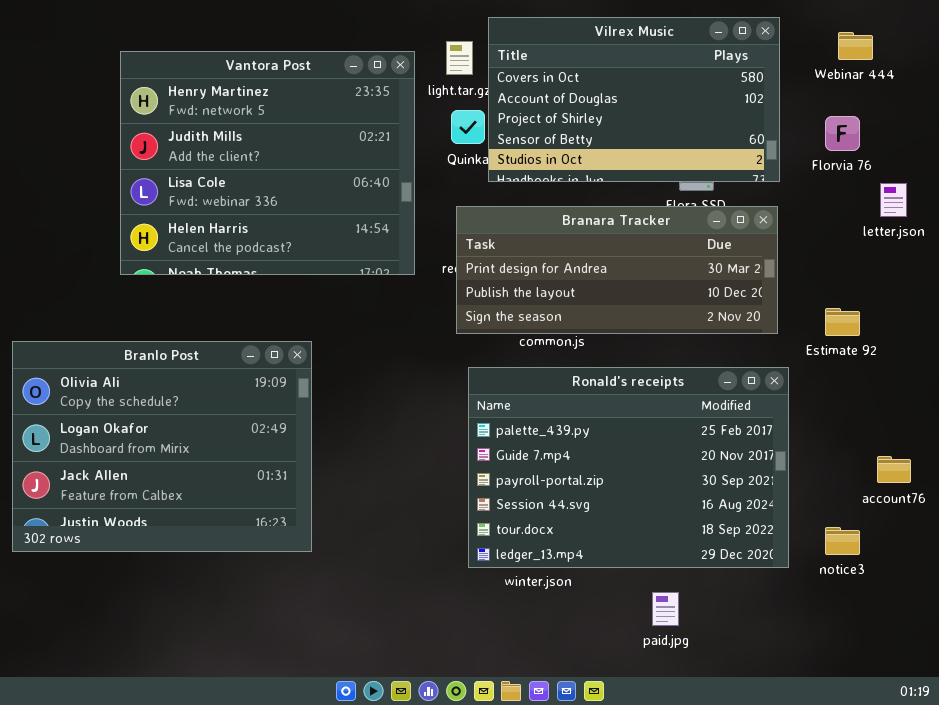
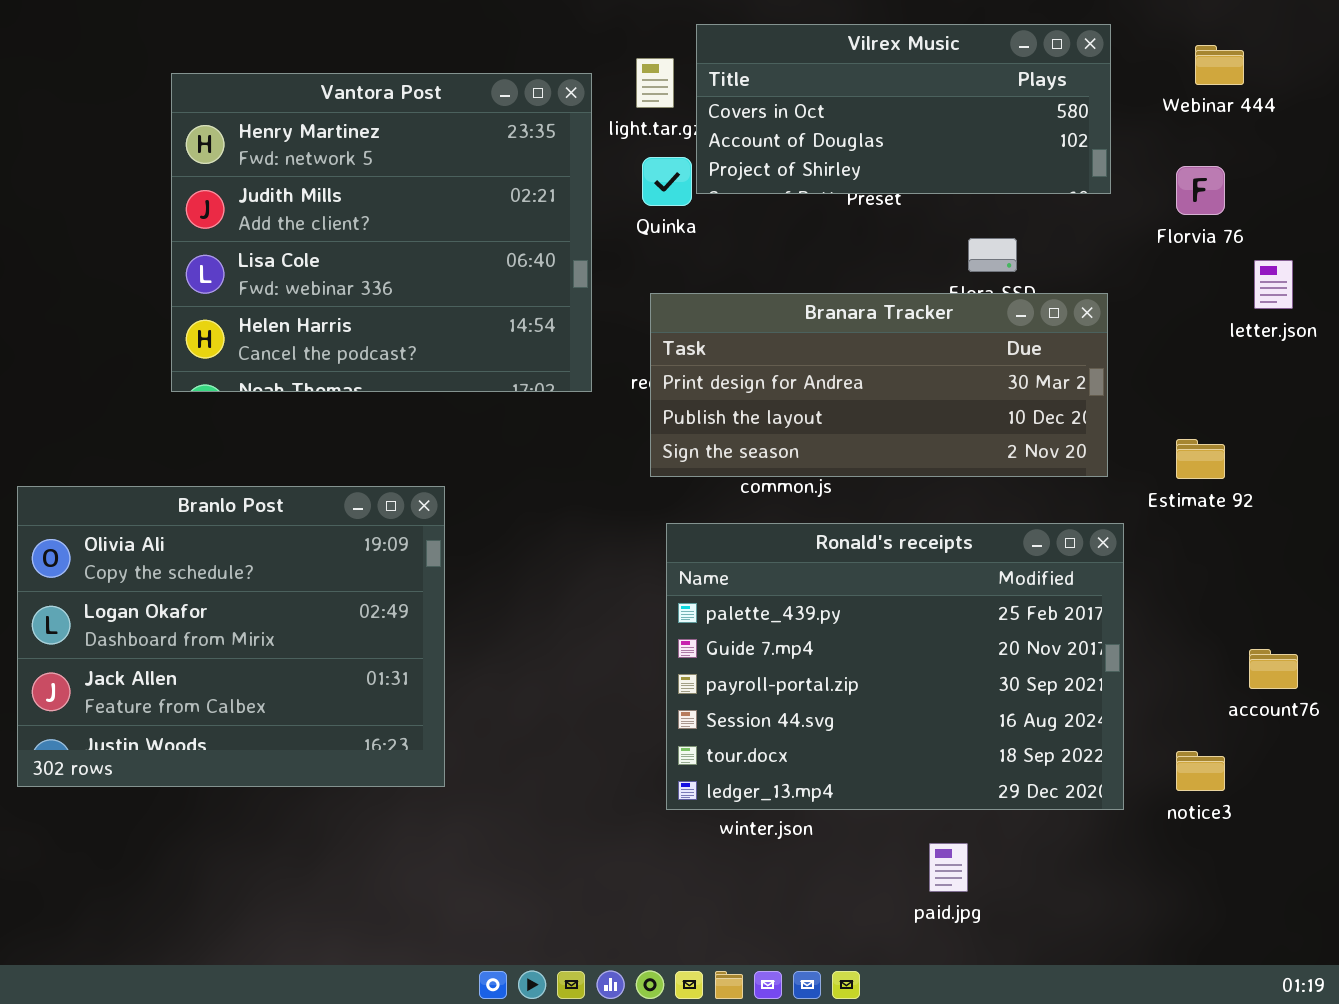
Vilrex Music: [488,17,780,182] -> [696,24,1111,194], resized

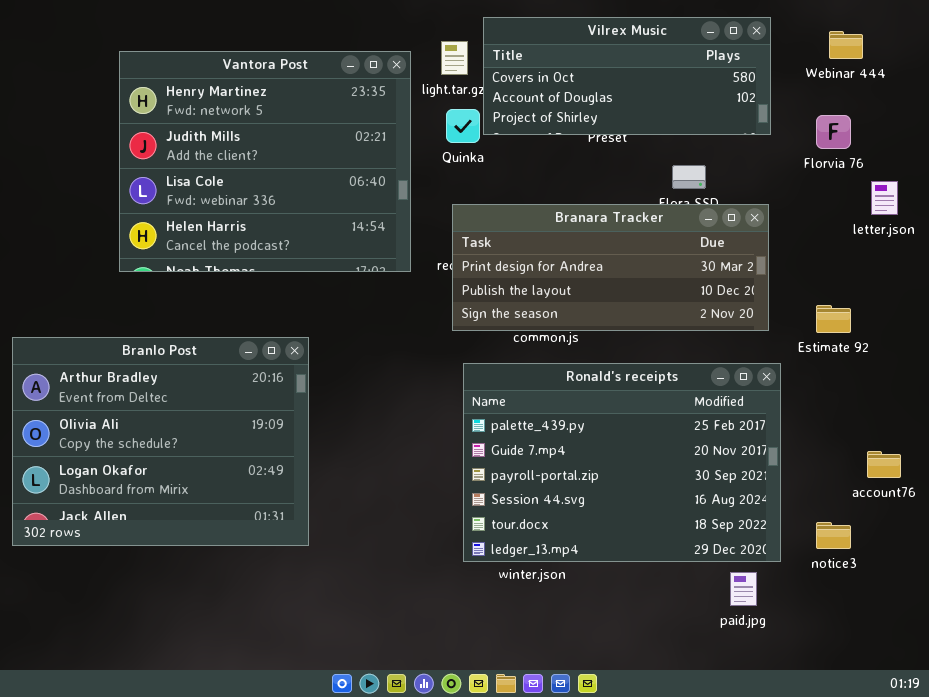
Branlo Post: [17,486,445,787] -> [12,337,309,546], scrolled up 1 row
paid.jpg: [929,843,968,892] -> [730,572,757,606], moved

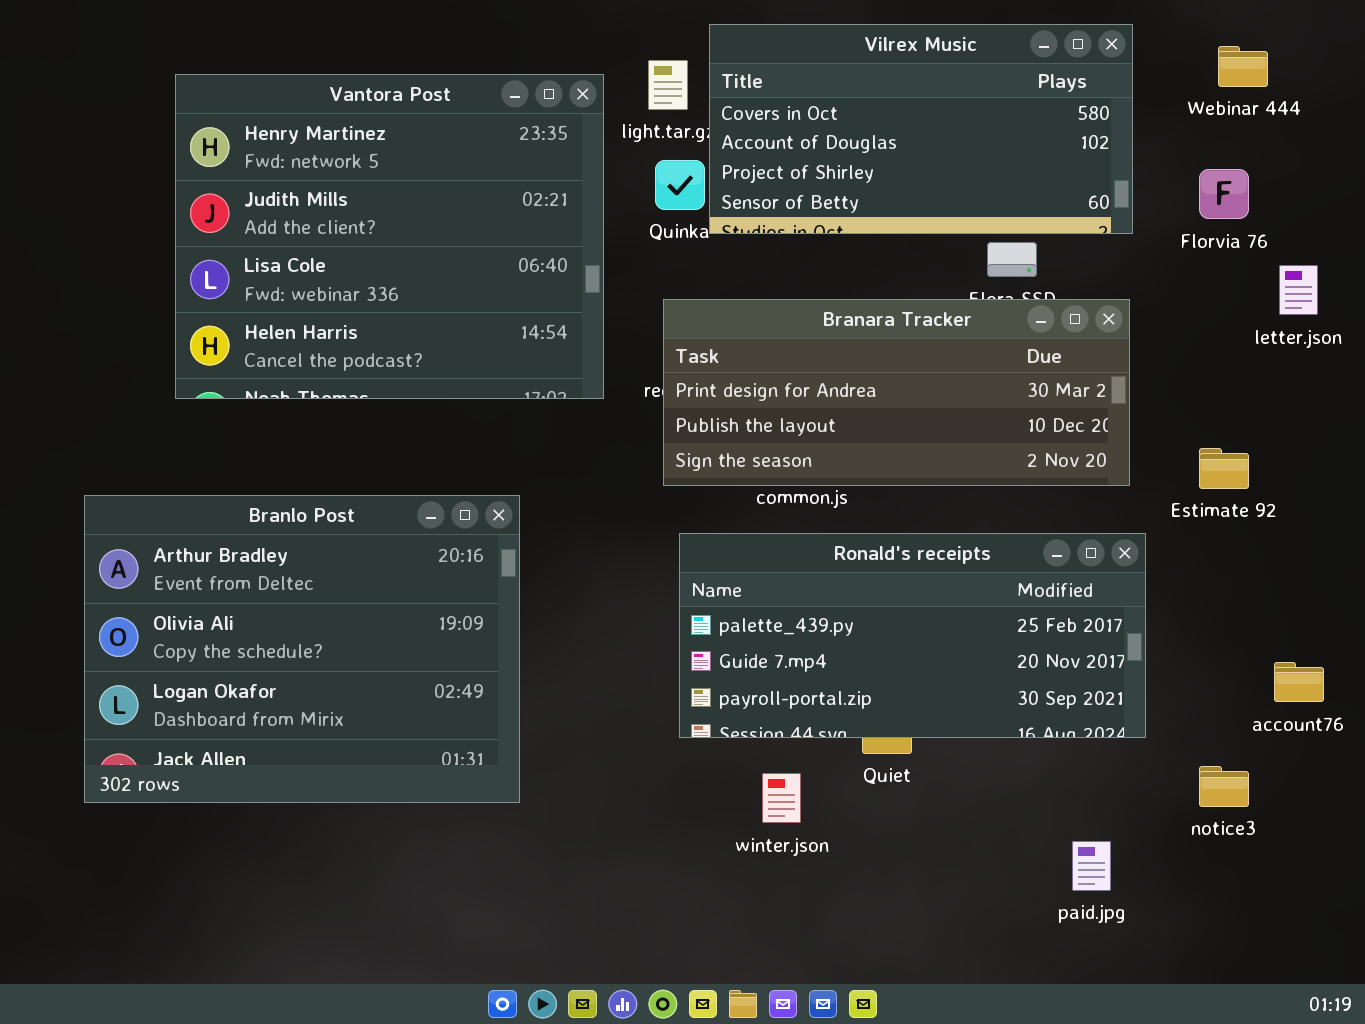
Vilrex Music: [483,17,771,135] -> [709,24,1133,234], resized
Branlo Post: [12,337,309,546] -> [84,495,520,803], moved
Ronald's receipts: [463,363,781,562] -> [679,533,1146,738], resized

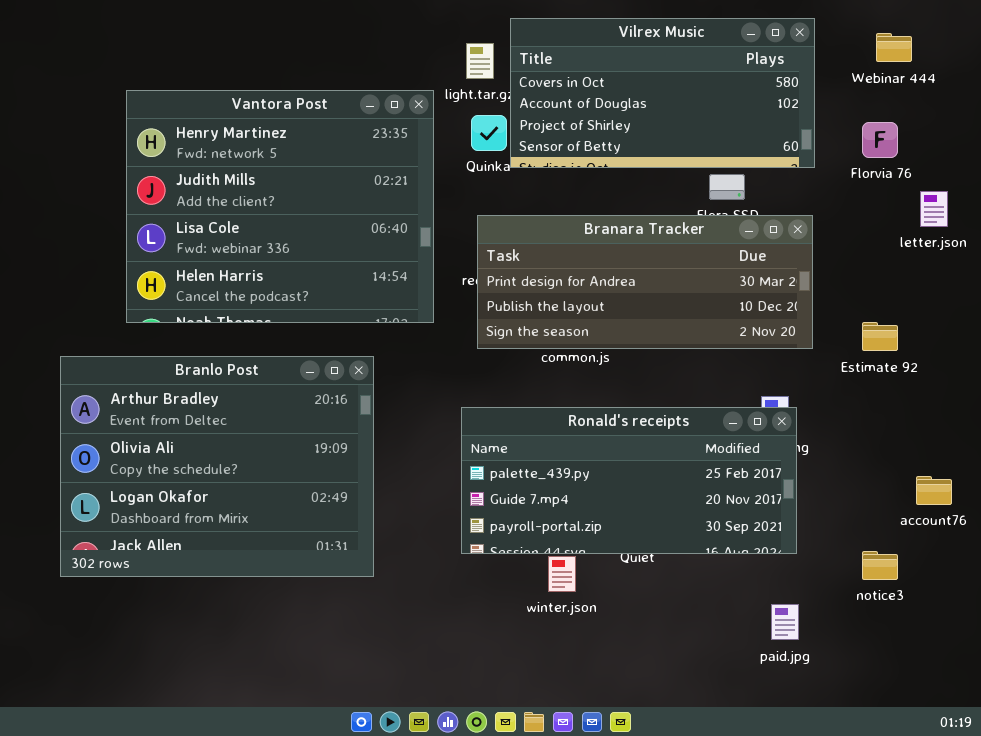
Vantora Post: [175,74,604,399] -> [126,90,434,323], moved
Ronald's receipts: [679,533,1146,738] -> [461,407,797,554], moved

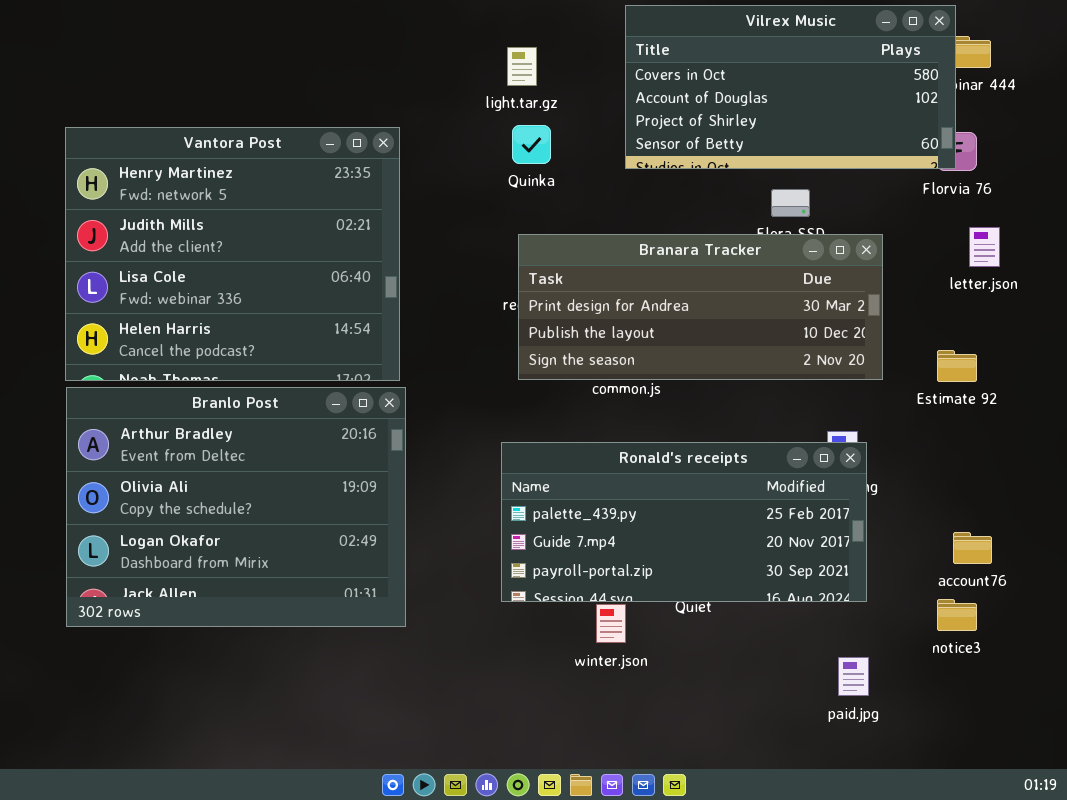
Vilrex Music: [510,18,815,168] -> [625,5,956,169], moved
Vantora Post: [126,90,434,323] -> [65,127,400,381], moved
letter.json: [920,191,948,227] -> [969,227,1000,267], moved
account76: [916,476,952,505] -> [953,532,992,564], moved

